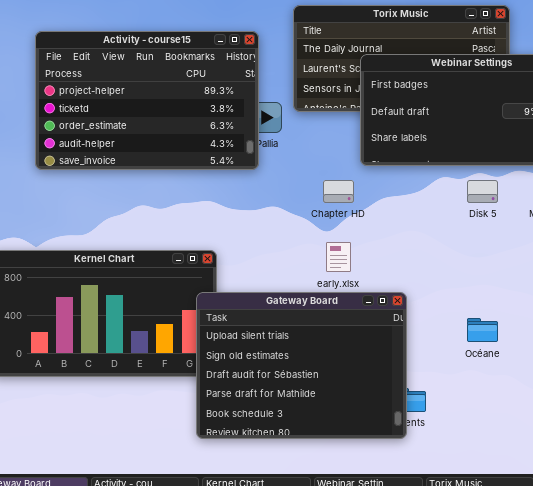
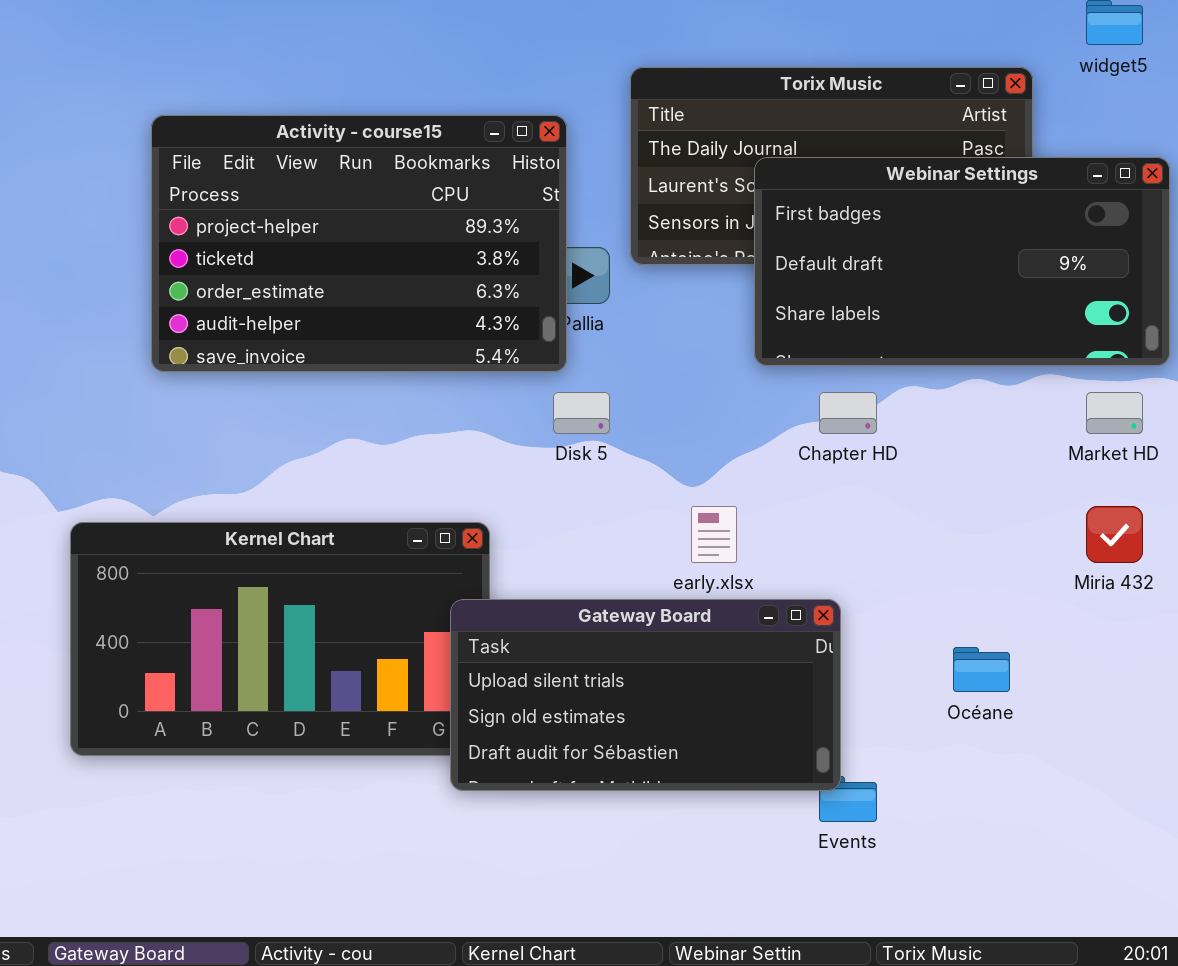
Chapter HD: [323,180,354,203] -> [819,392,877,434], moved
Disk 5: [467,180,498,203] -> [553,392,610,434], moved
Gateway Board: [196,292,407,439] -> [450,599,841,791], resized

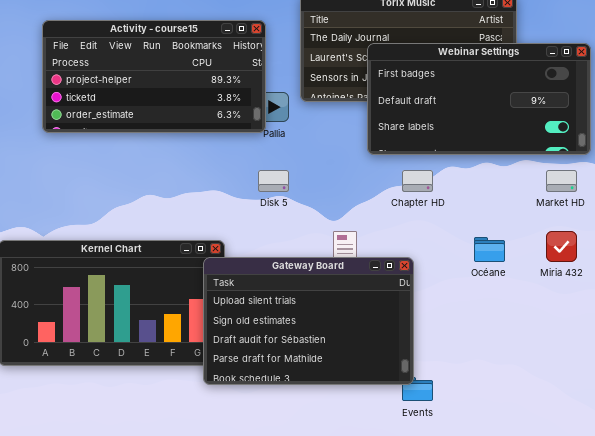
Activity - course15: [151,115,567,372] -> [42,20,266,133], resized
Gateway Board: [450,599,841,791] -> [203,257,414,385], resized
Océane: [953,647,1010,692] -> [474,237,505,262], moved

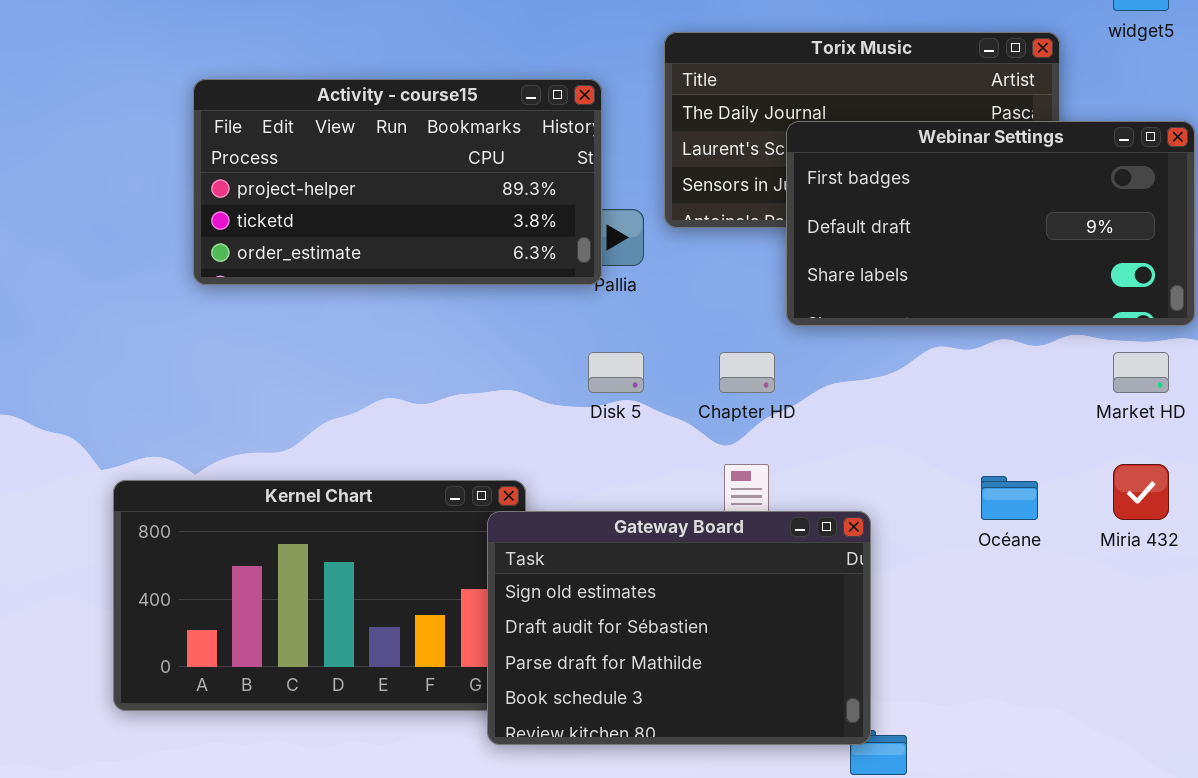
Chapter HD: [402,170,433,192] -> [719,352,775,393], moved
Gateway Board: [203,257,414,385] -> [487,511,871,745], scrolled down 1 row

